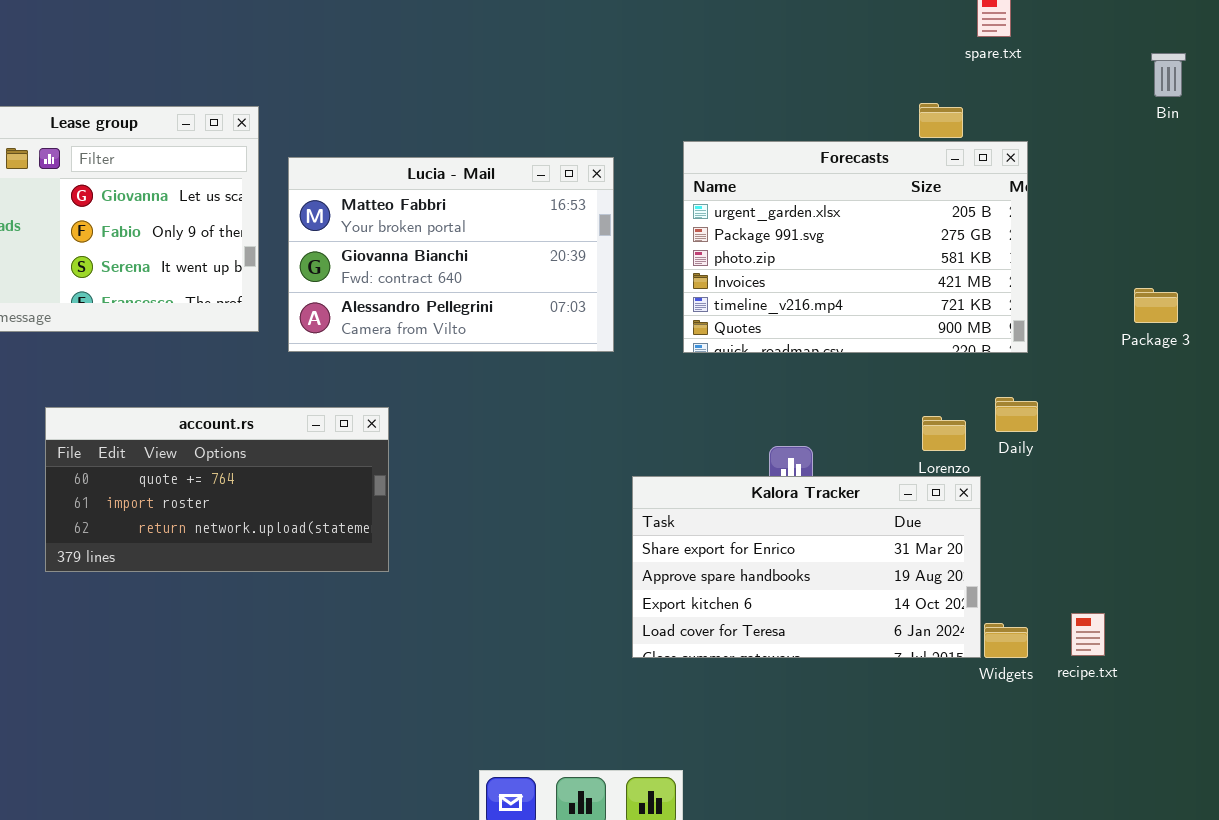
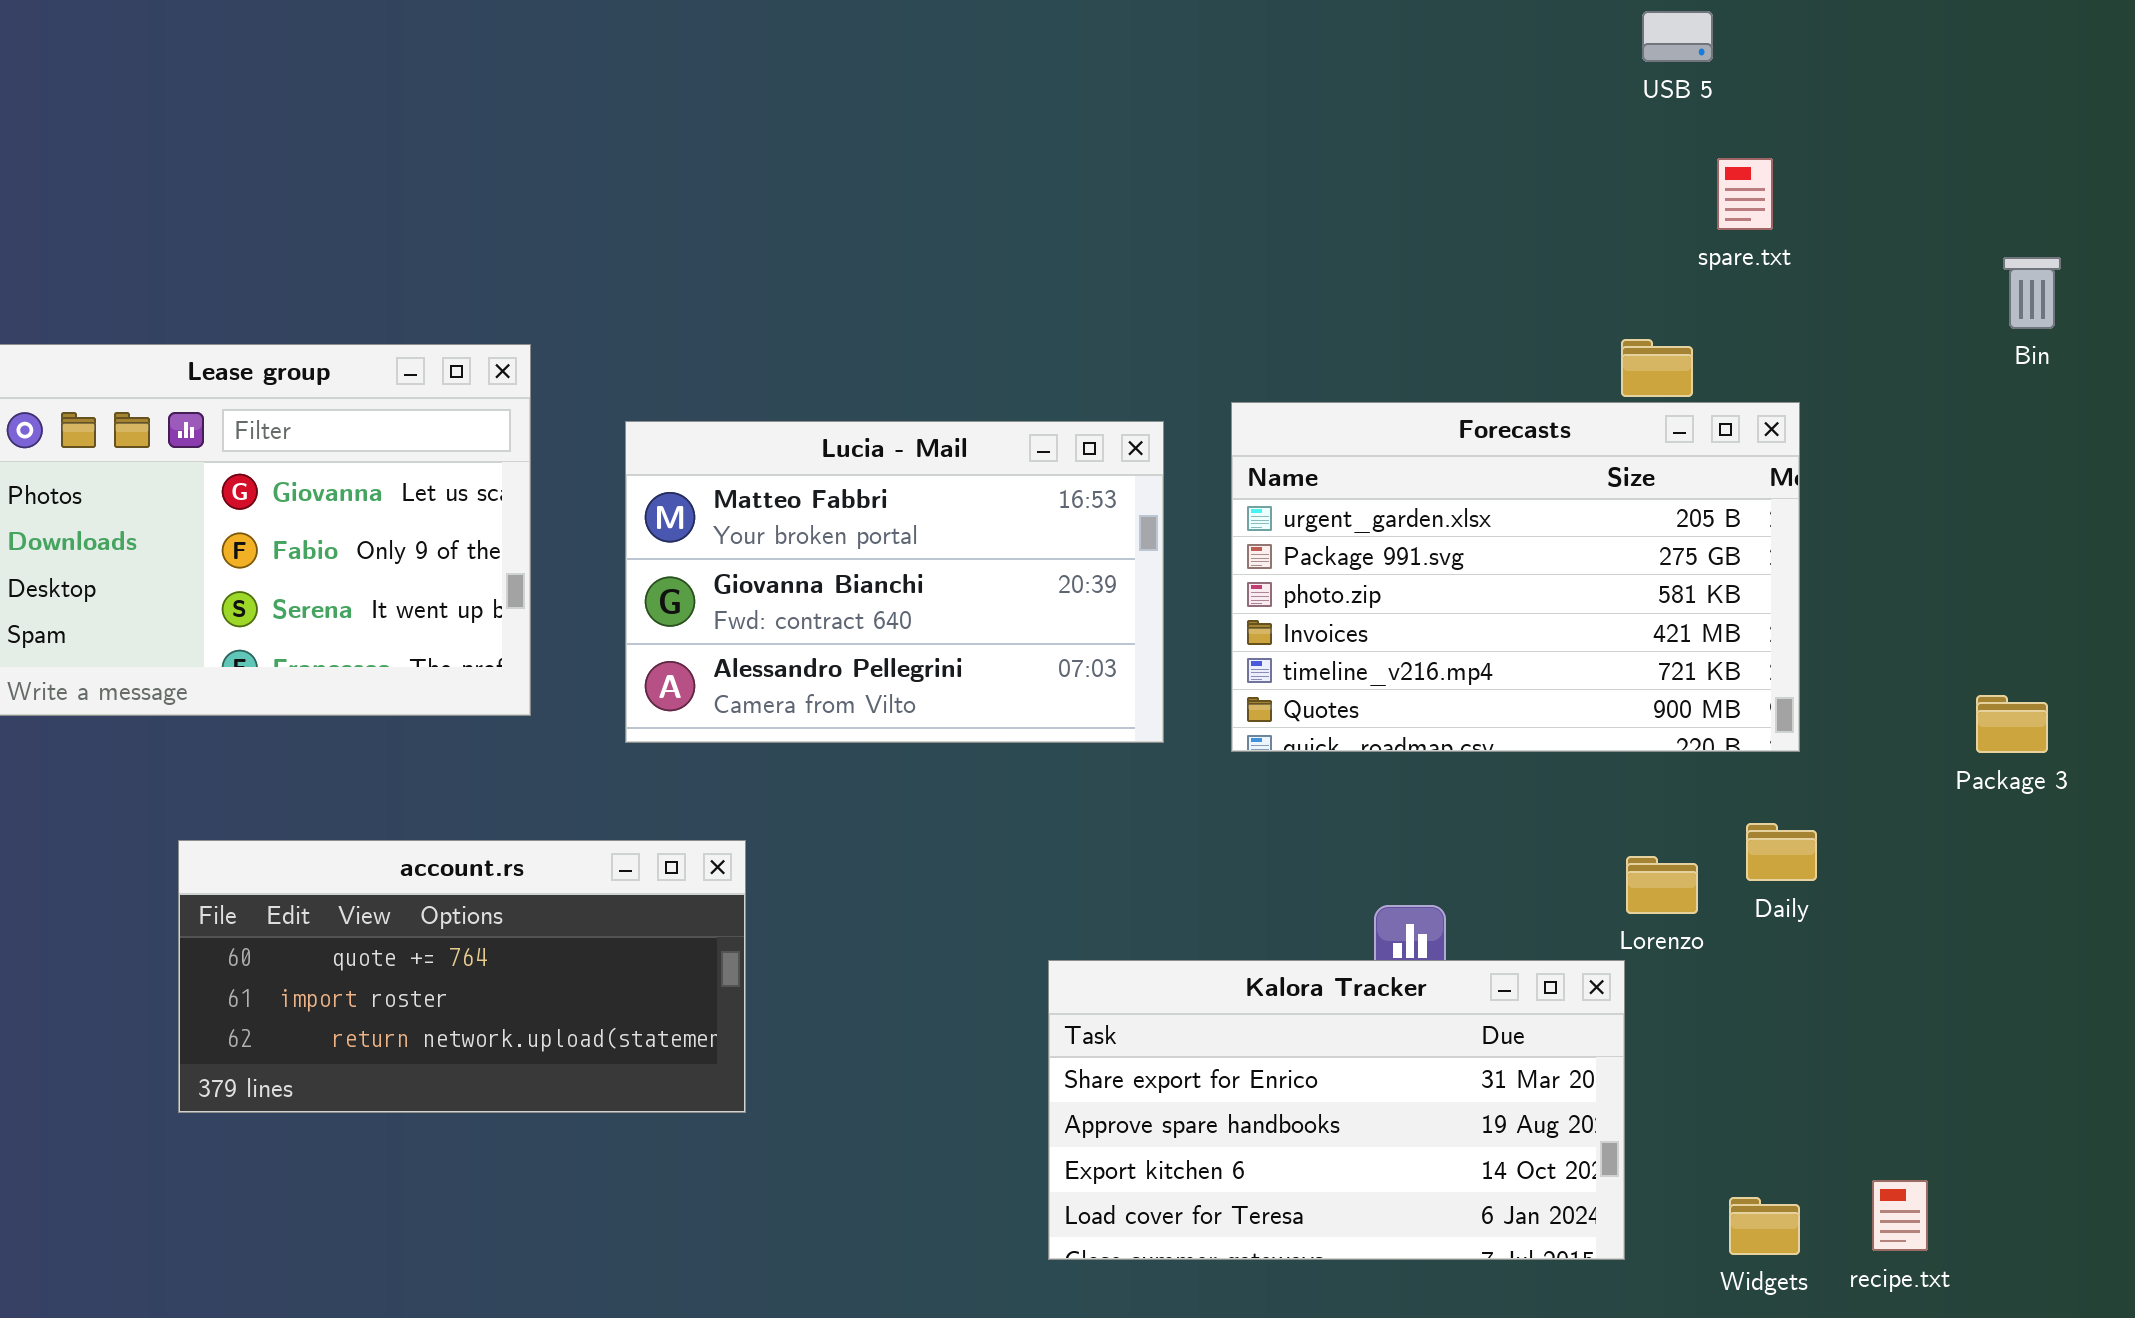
Lucia - Mail: [288,157,614,352] -> [625,421,1164,743], moved
Package 3: [1134,288,1178,323] -> [1976,695,2048,753], moved
Kalora Tracker: [632,476,981,658] -> [1048,960,1625,1260], moved

